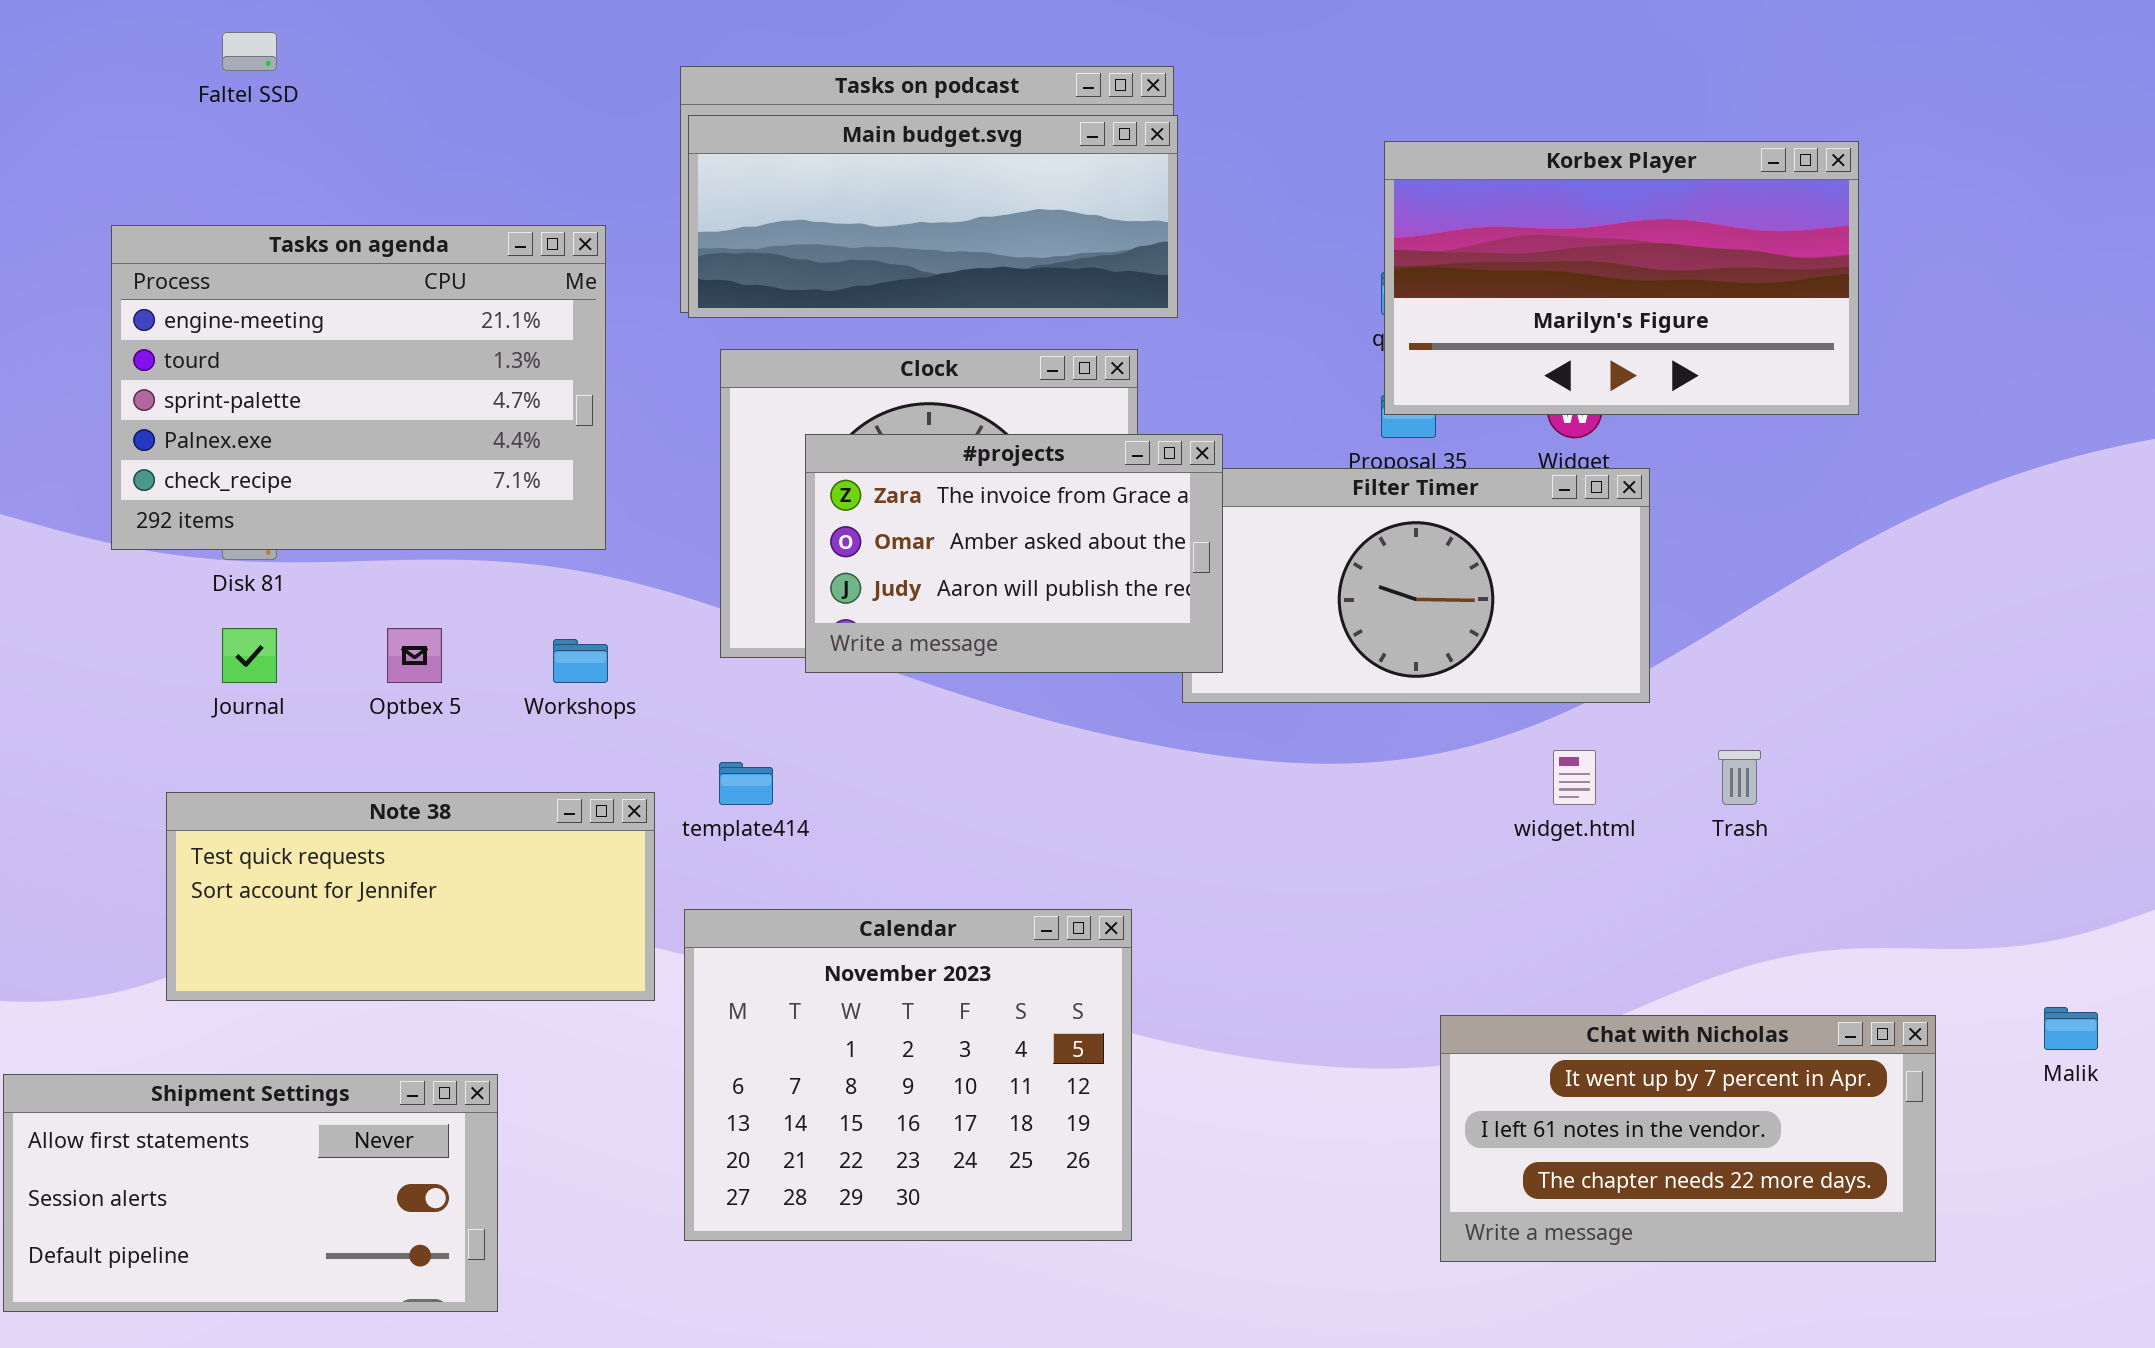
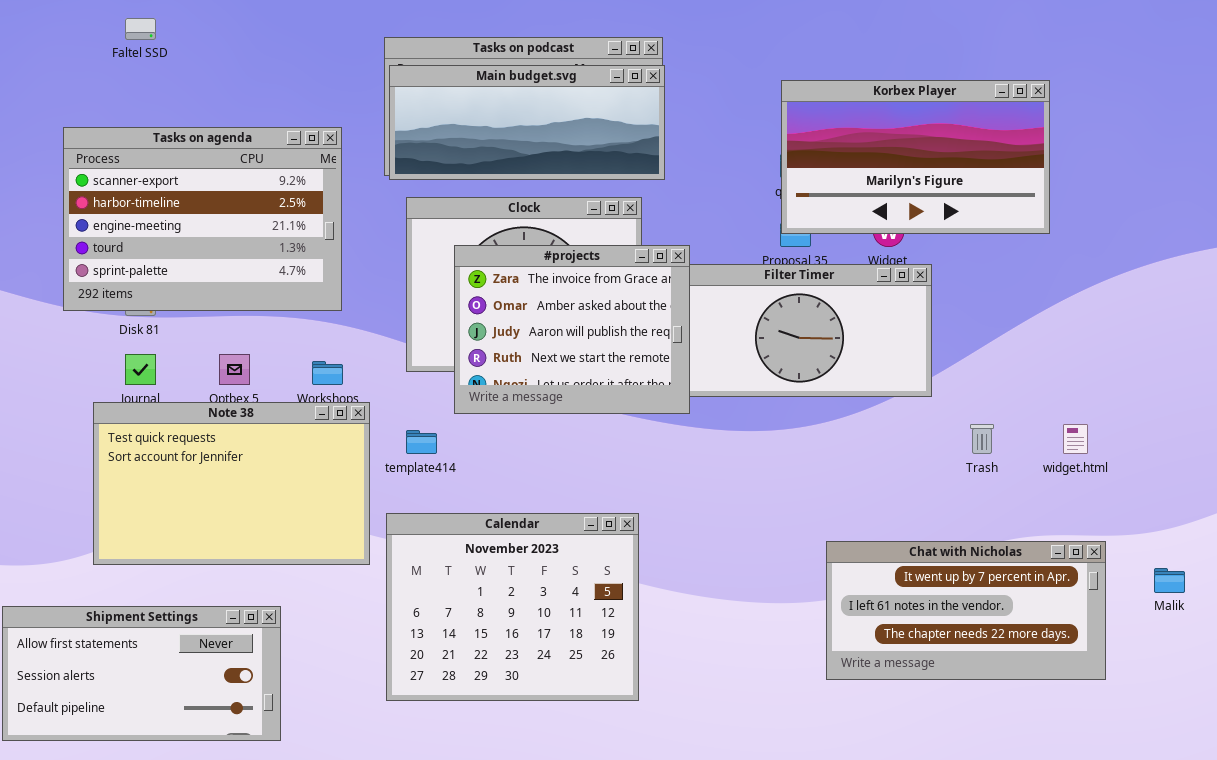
Tasks on agenda: [111,225,606,550] -> [63,127,342,311], scrolled up 2 rows
#projects: [805,434,1223,673] -> [454,245,690,414], resized
widget.html: [1553,750,1596,805] -> [1063,424,1088,454], moved
Note 38: [166,792,655,1001] -> [93,402,370,565], resized
Chat with Nicholas: [1440,1015,1936,1262] -> [826,541,1106,680], moved

